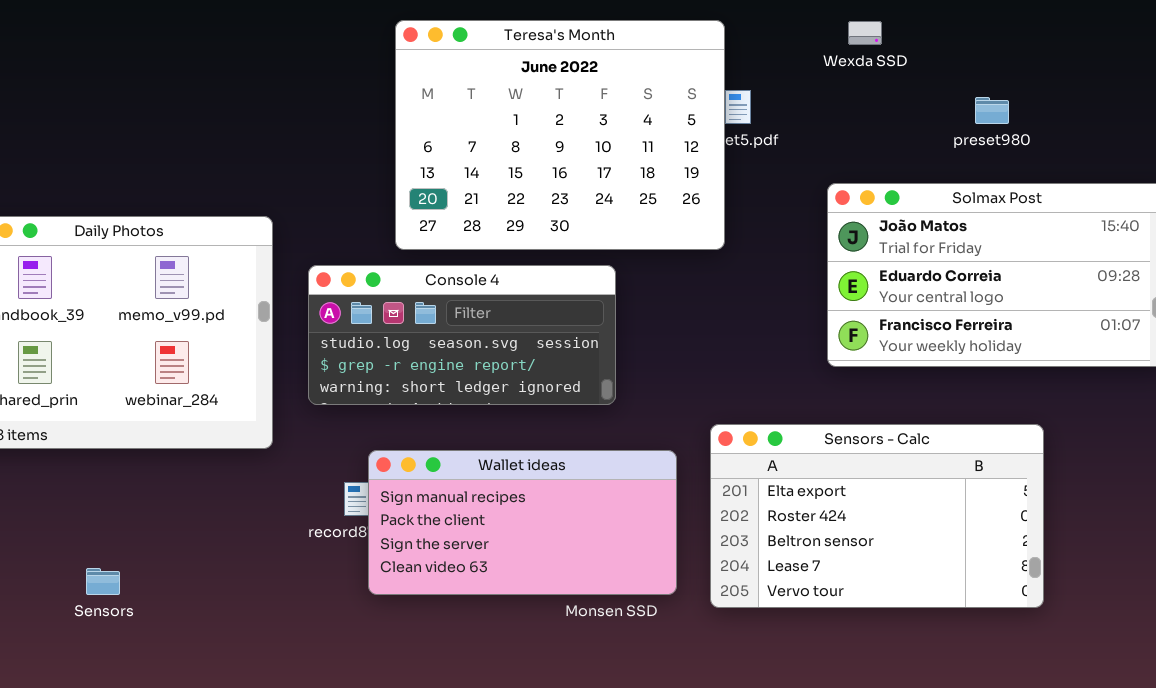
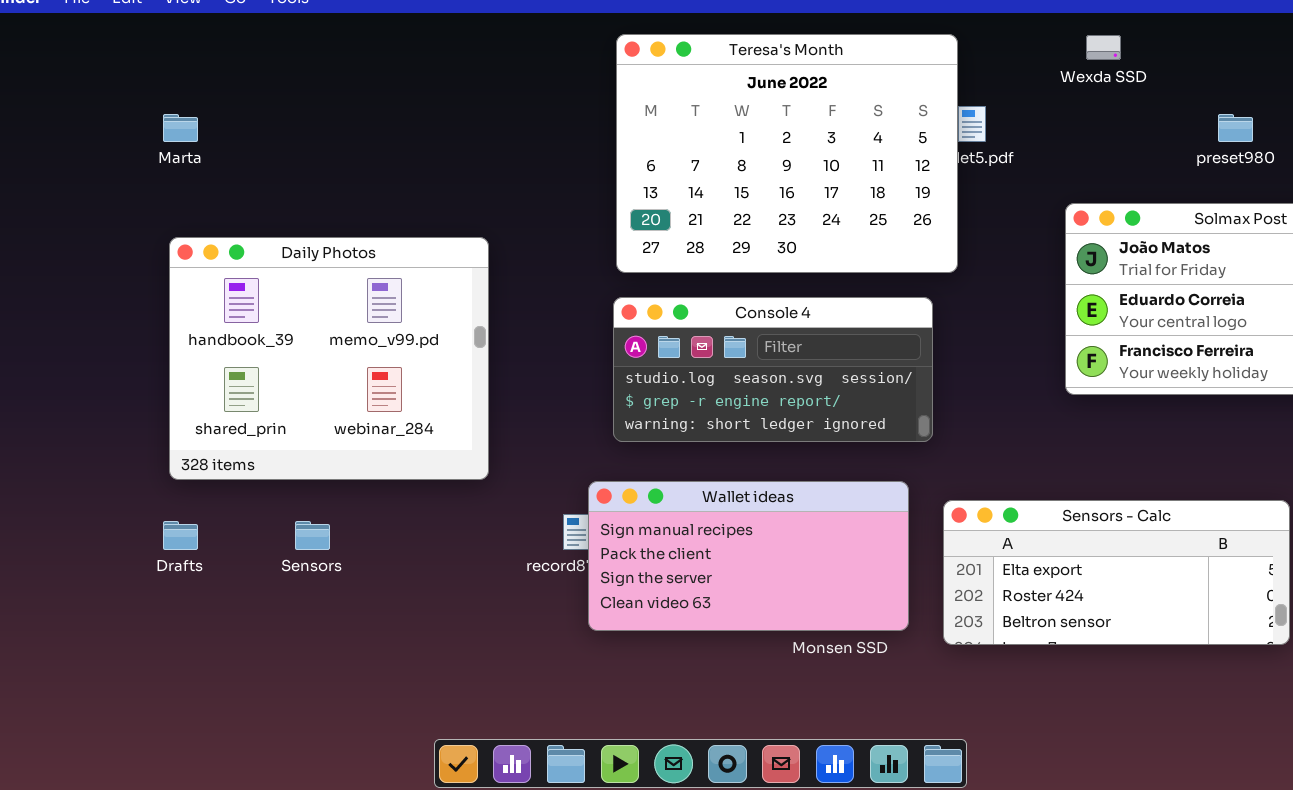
Console 4: [308,265,616,405] -> [613,297,933,442], moved
Sensors - Calc: [710,424,1044,608] -> [943,500,1290,645], resized
Sensors: [86,568,120,595] -> [295,521,330,550], moved

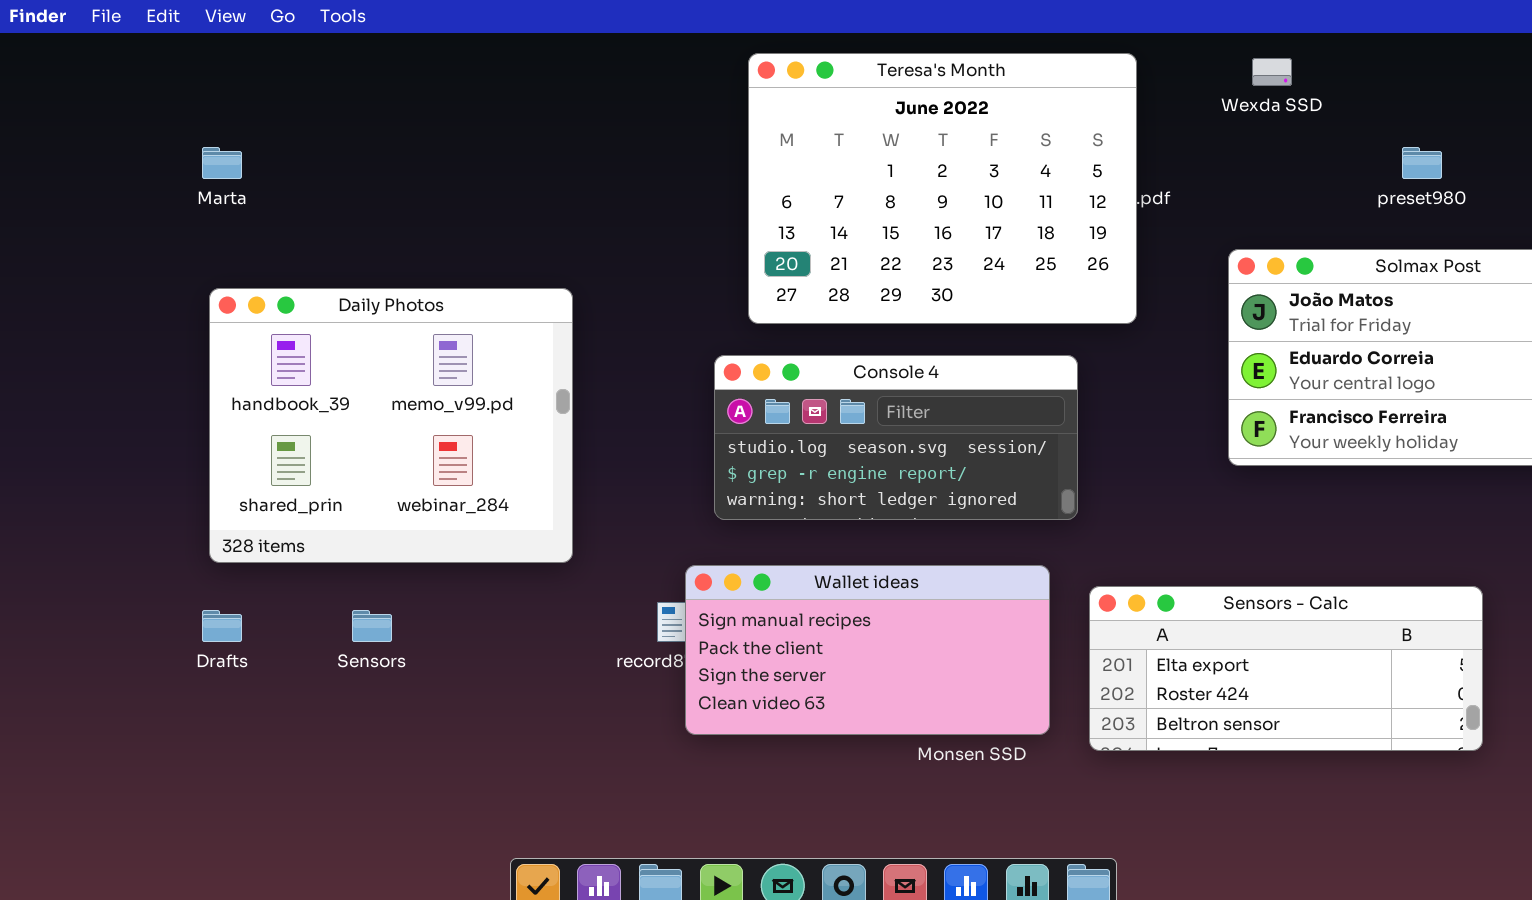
Teresa's Month: [616,34,958,273] -> [748,53,1137,324], moved

